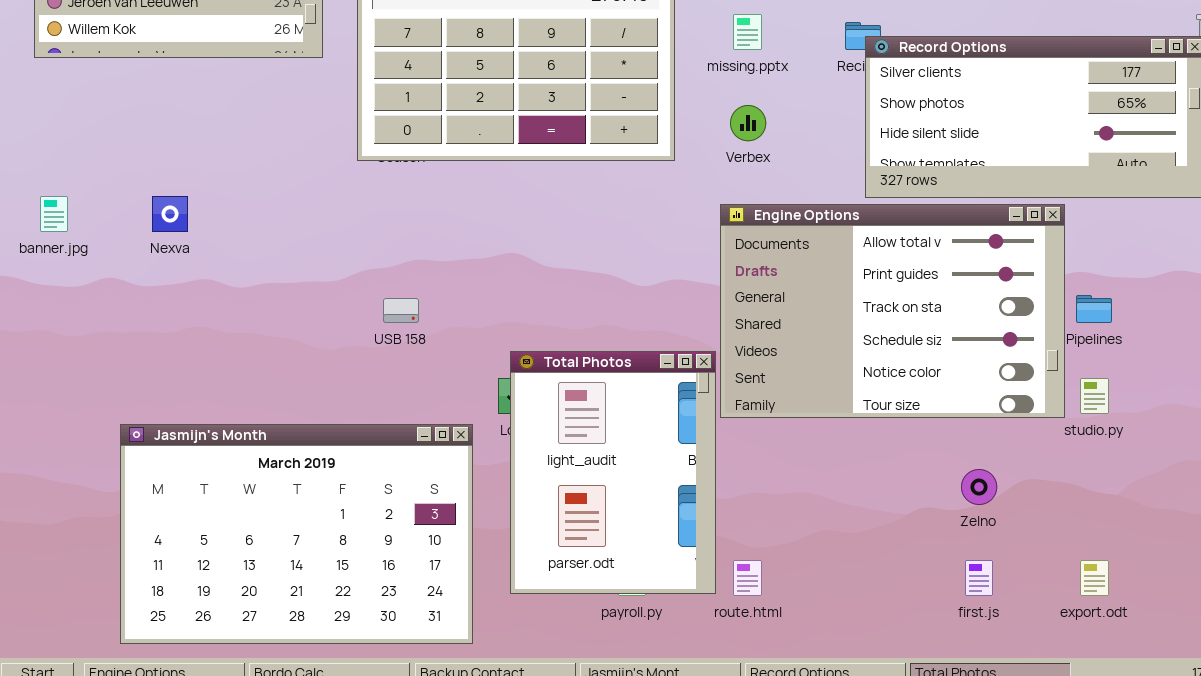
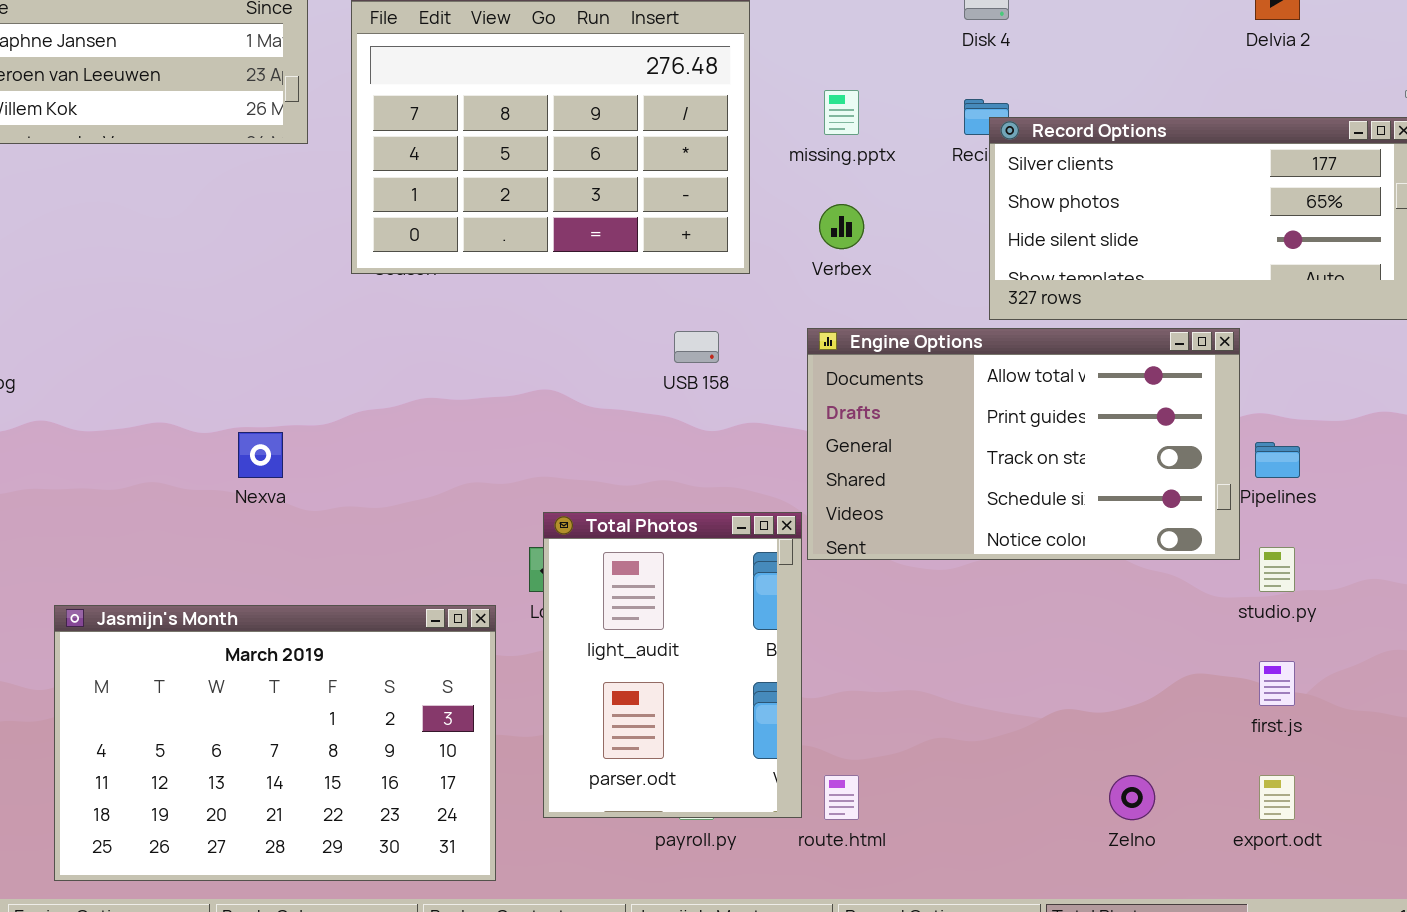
Nexva: [152,196,188,232] -> [238,432,283,478], moved
Engine Options: [720,204,1065,418] -> [807,328,1240,560], resized
USB 158: [383,298,419,323] -> [674,331,719,363], moved
Zelno: [961,469,997,505] -> [1109,775,1155,820], moved
first.js: [965,560,993,596] -> [1259,661,1295,706], moved

